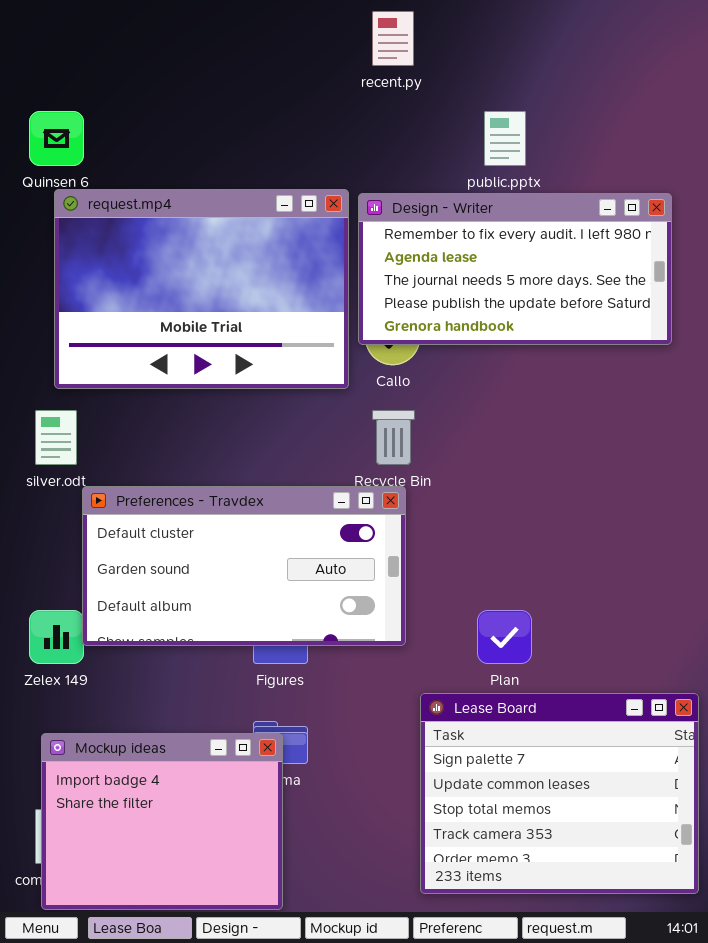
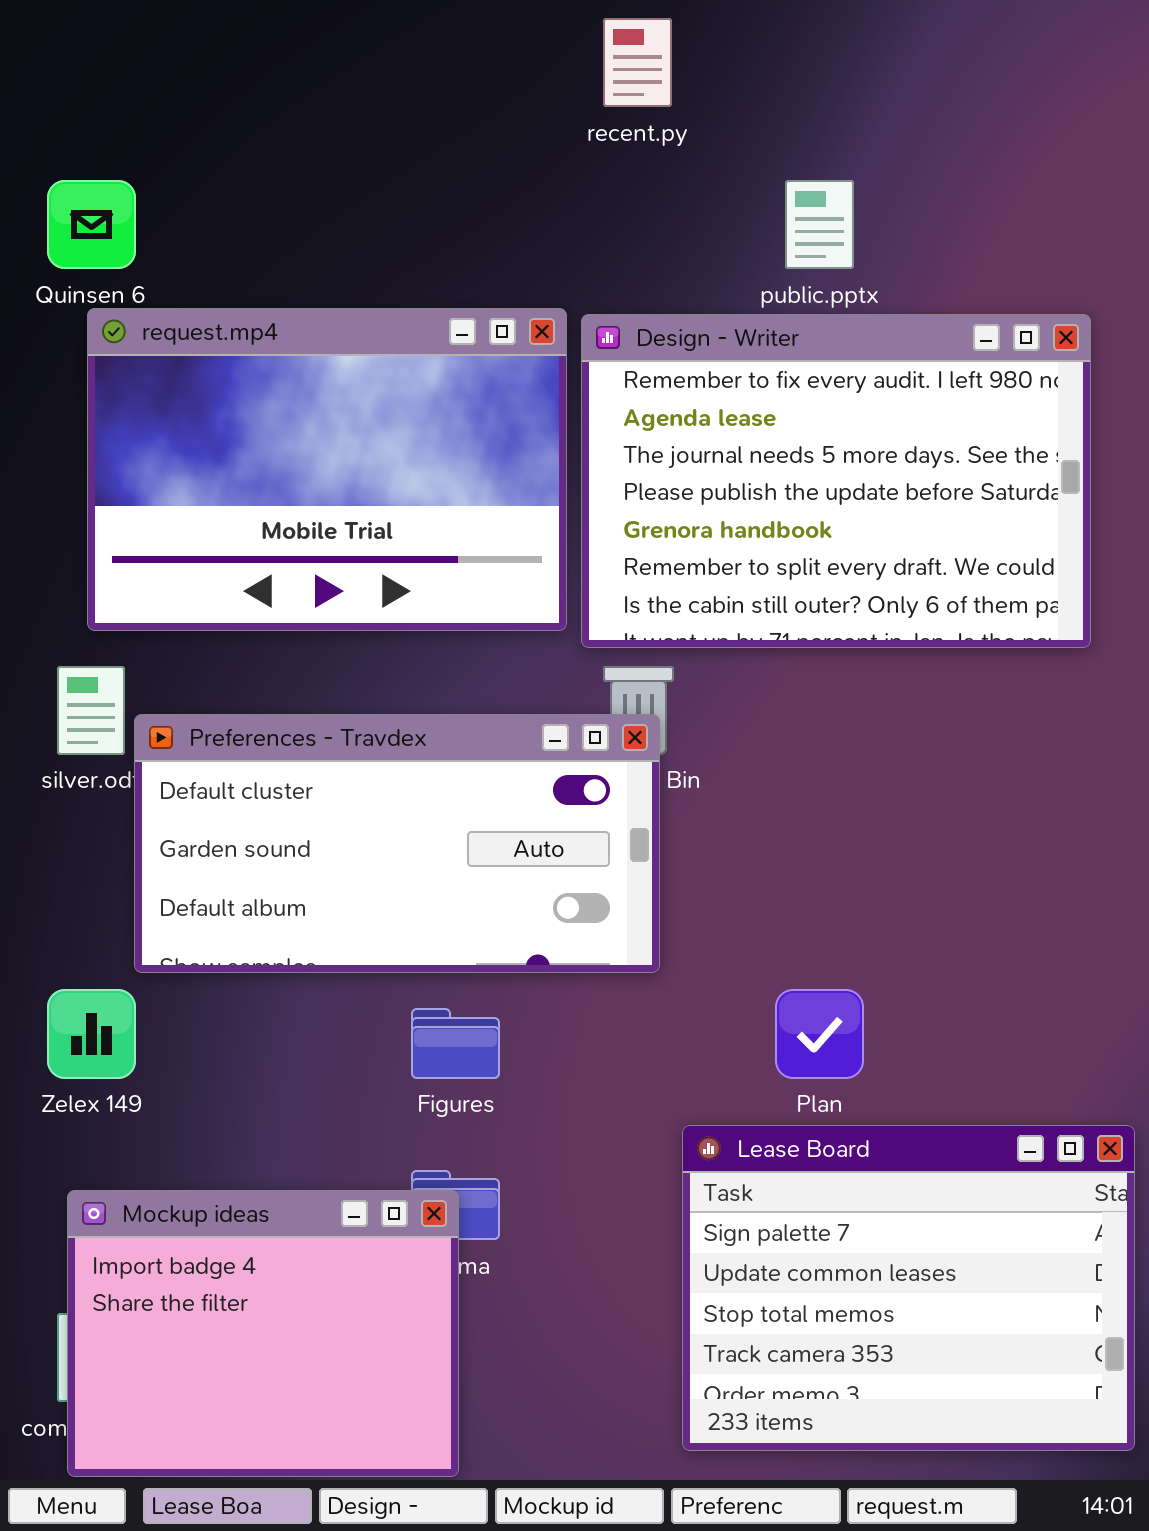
Design - Writer: [358,193,672,345] -> [581,314,1091,648], resized
Preferences - Travdex: [82,486,406,646] -> [134,714,660,973], moved

